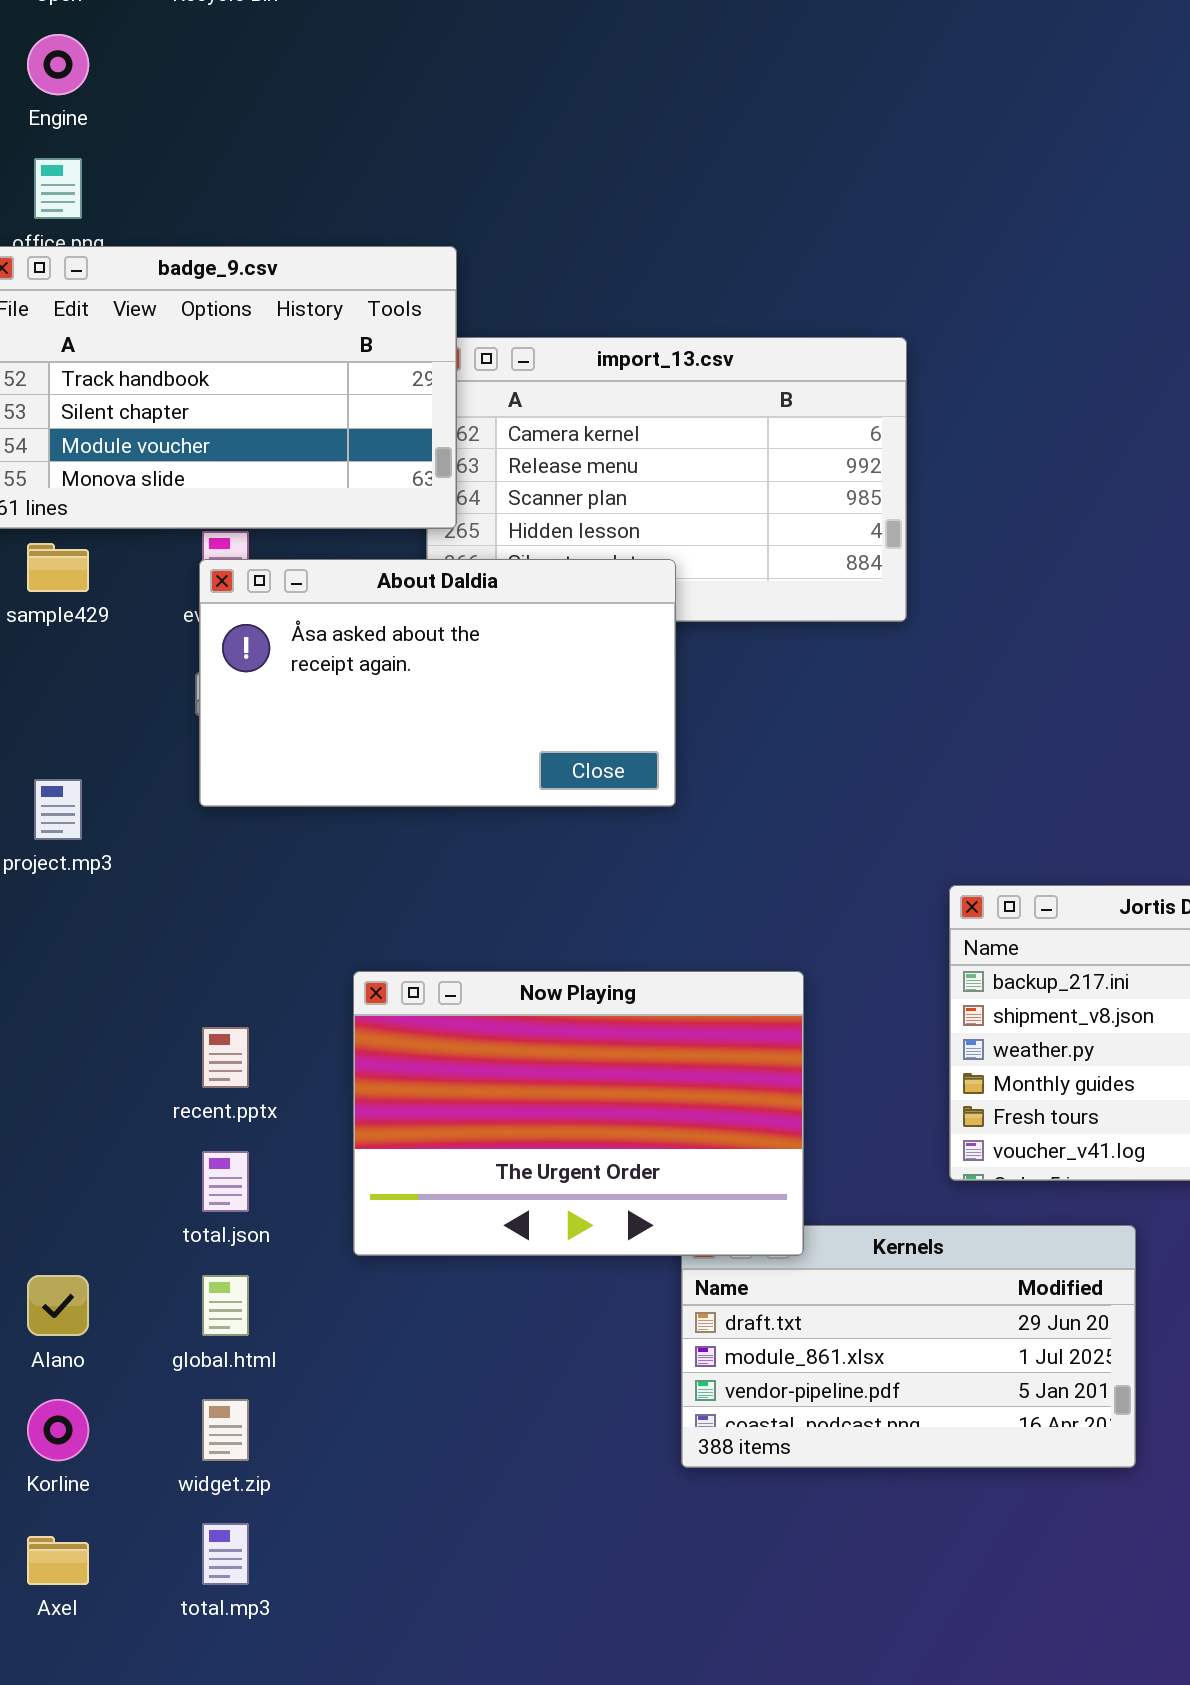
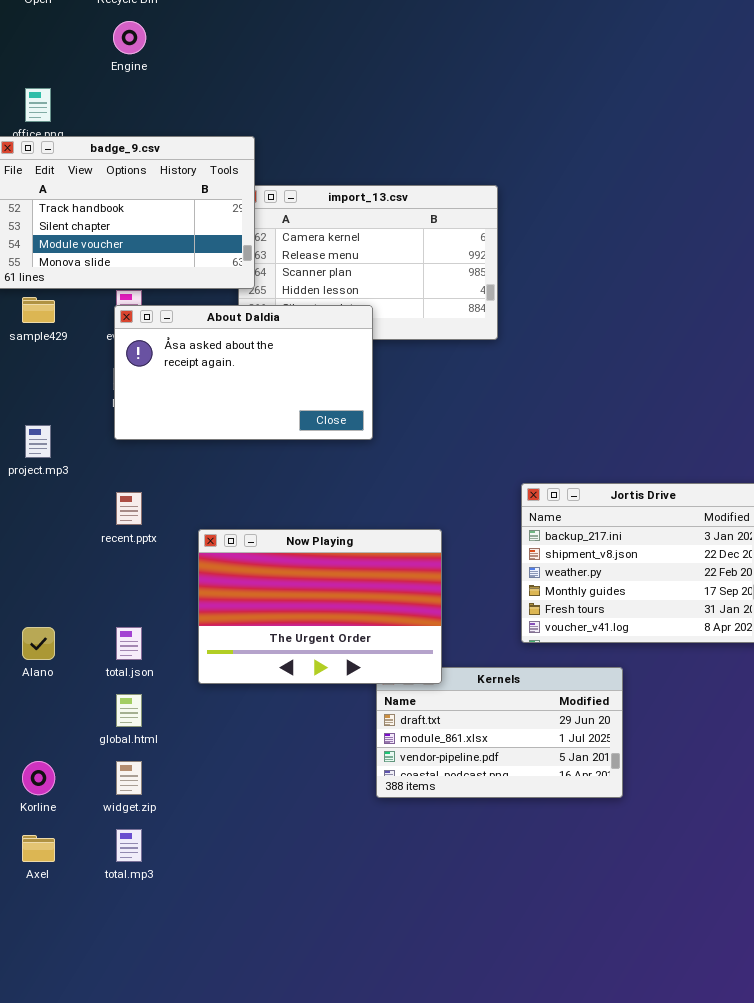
Engine: [27,34,89,95] -> [113,21,146,54], moved
recent.pptx: [202,1027,249,1088] -> [116,492,142,525], moved
Alano: [27,1275,89,1336] -> [22,627,55,660], moved

